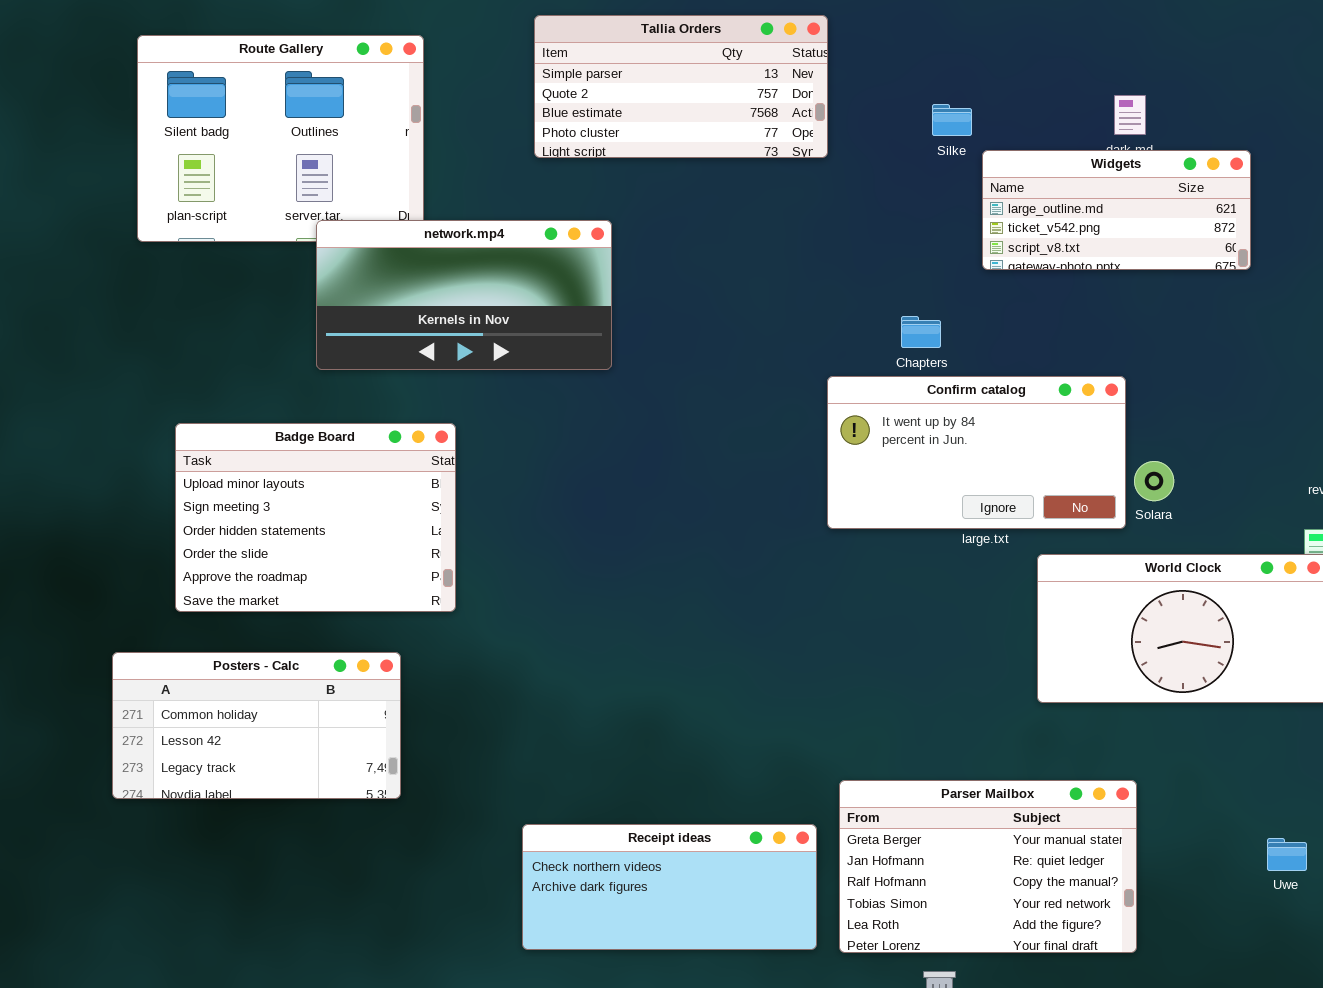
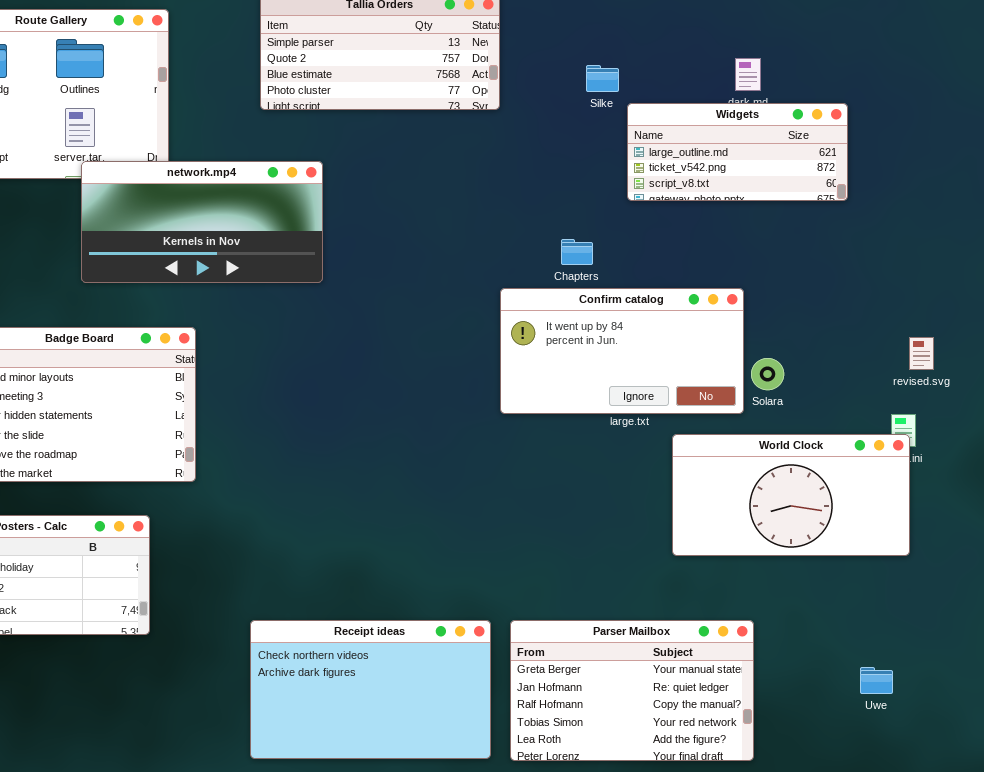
Receipt ideas: [522,824,817,950] -> [250,620,491,759], resized

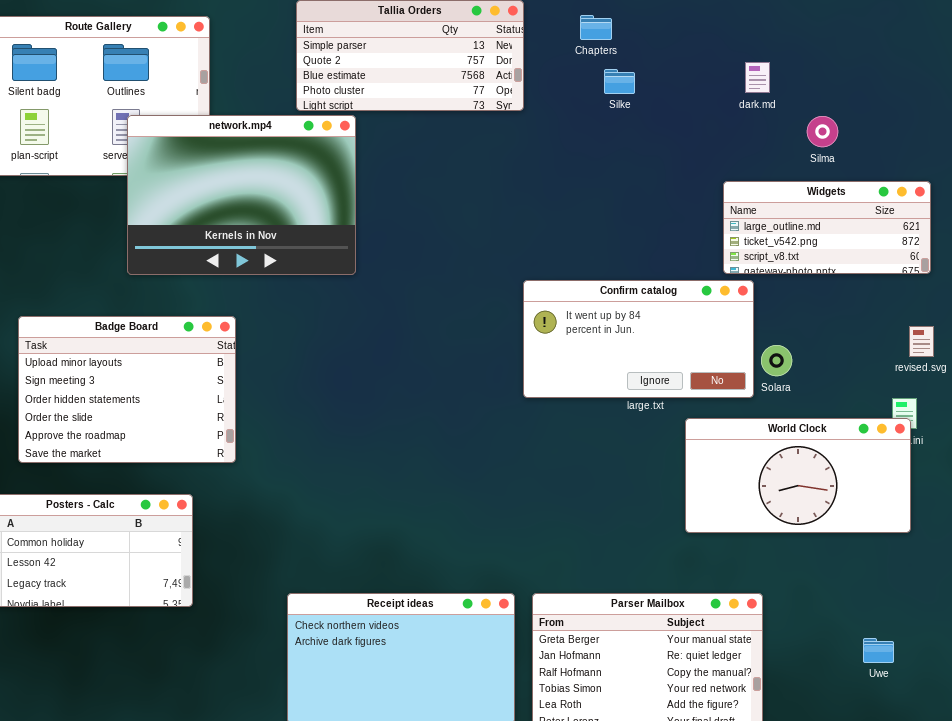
Widgets: [627,103,848,201] -> [723,181,931,274], moved
network.mp4: [81,161,323,283] -> [127,115,356,275], resized
Chapters: [561,239,593,265] -> [580,15,612,40], moved

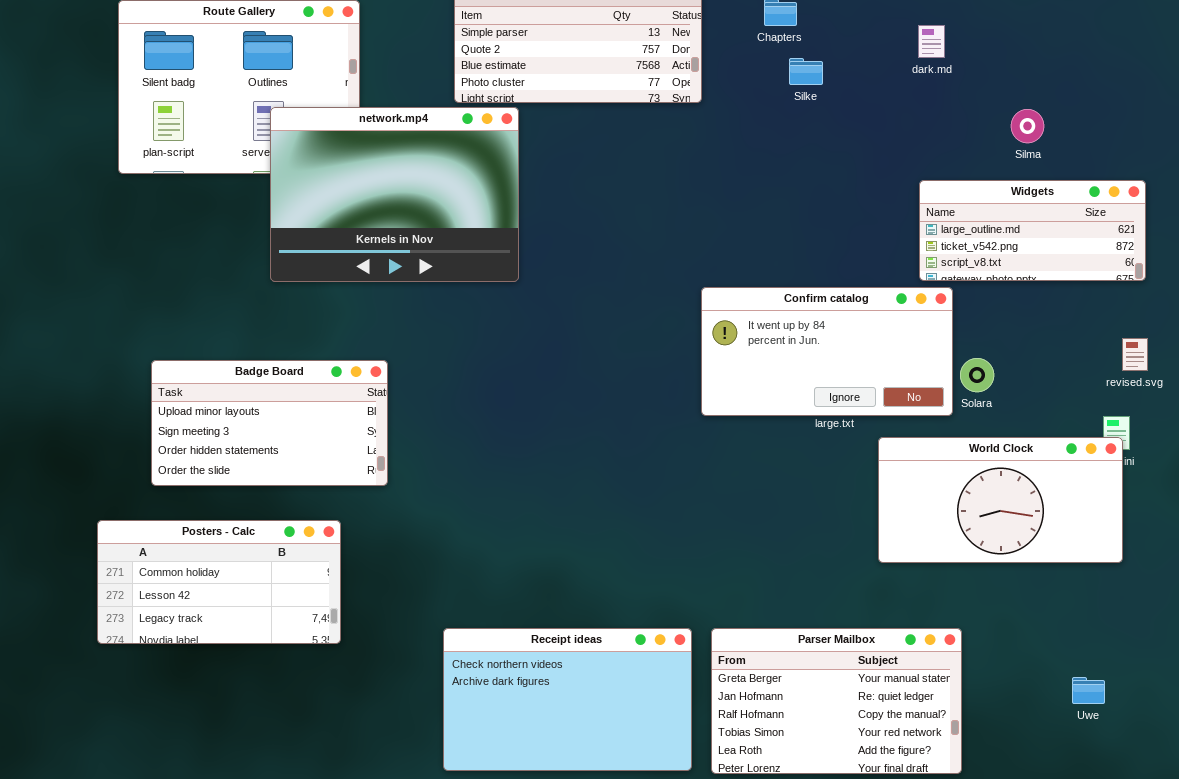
dark.md: [745,62,770,93] -> [918,25,945,58], moved
Badge Board: [18,316,236,463] -> [151,360,388,486], resized

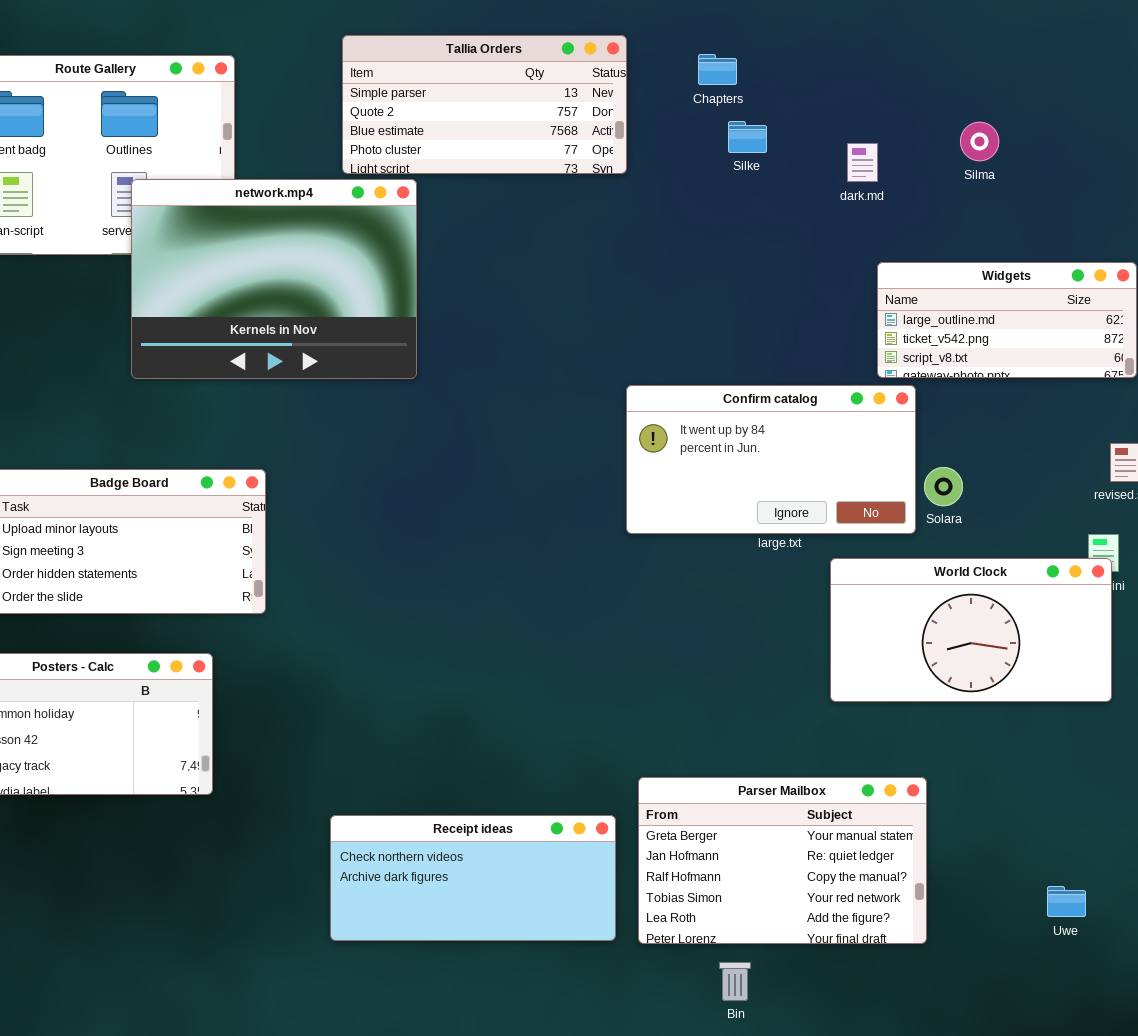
dark.md: [918,25,945,58] -> [847,143,878,182], moved
Silma: [1011,109,1044,143] -> [960,122,999,161], moved
Receipt ideas: [443,628,692,771] -> [330,815,616,941], resized
Uwe: [1072,677,1105,704] -> [1047,886,1086,917], moved

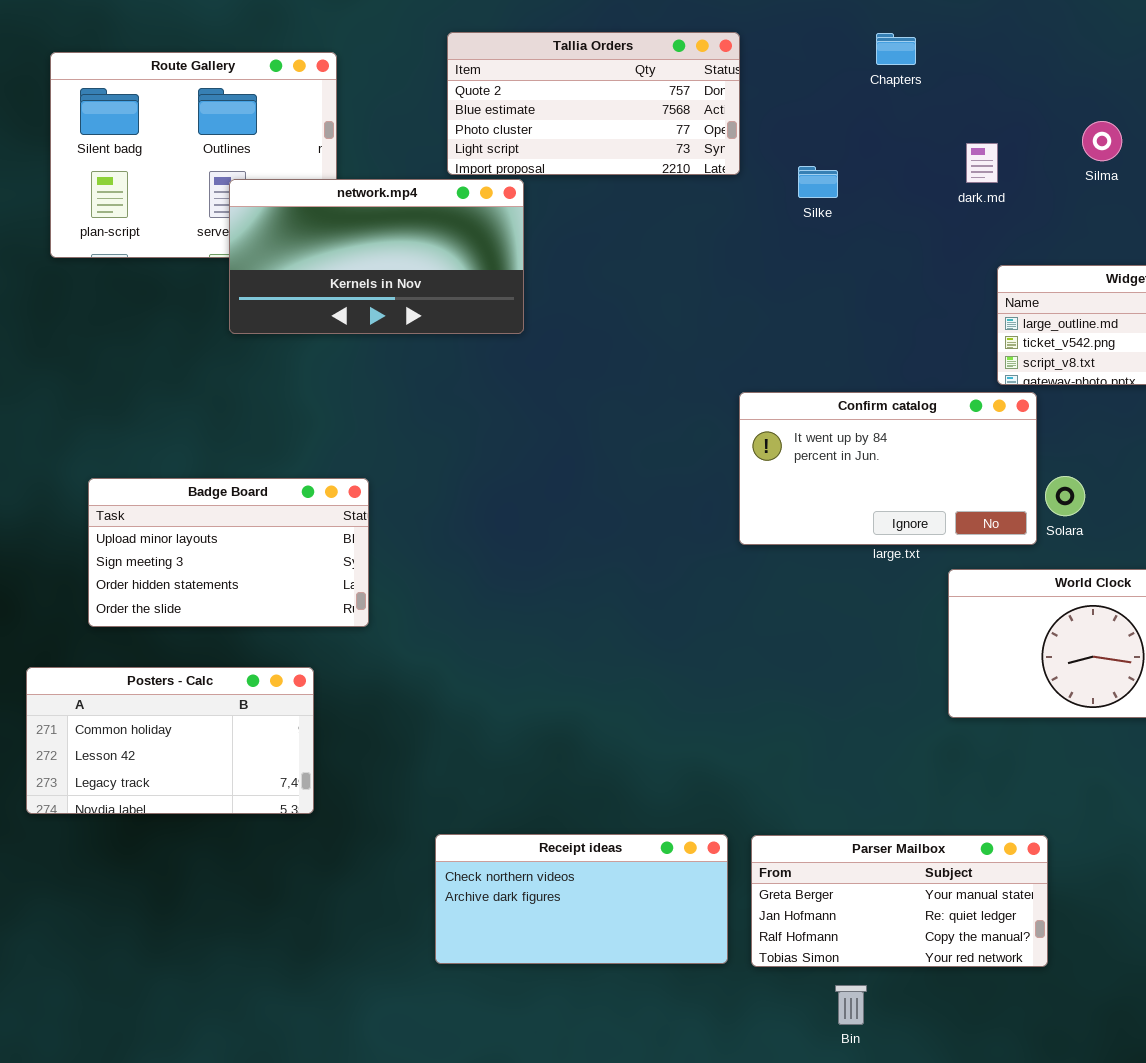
Tallia Orders: [342,35,627,174] -> [447,32,740,175], scrolled down 1 row
Chapters: [698,54,737,85] -> [876,33,916,65], moved
Silke: [728,121,767,153] -> [798,166,838,198], moved
network.mp4: [131,179,417,379] -> [229,179,524,334], resized
Parser Mailbox: [638,777,927,944] -> [751,835,1048,967], resized

